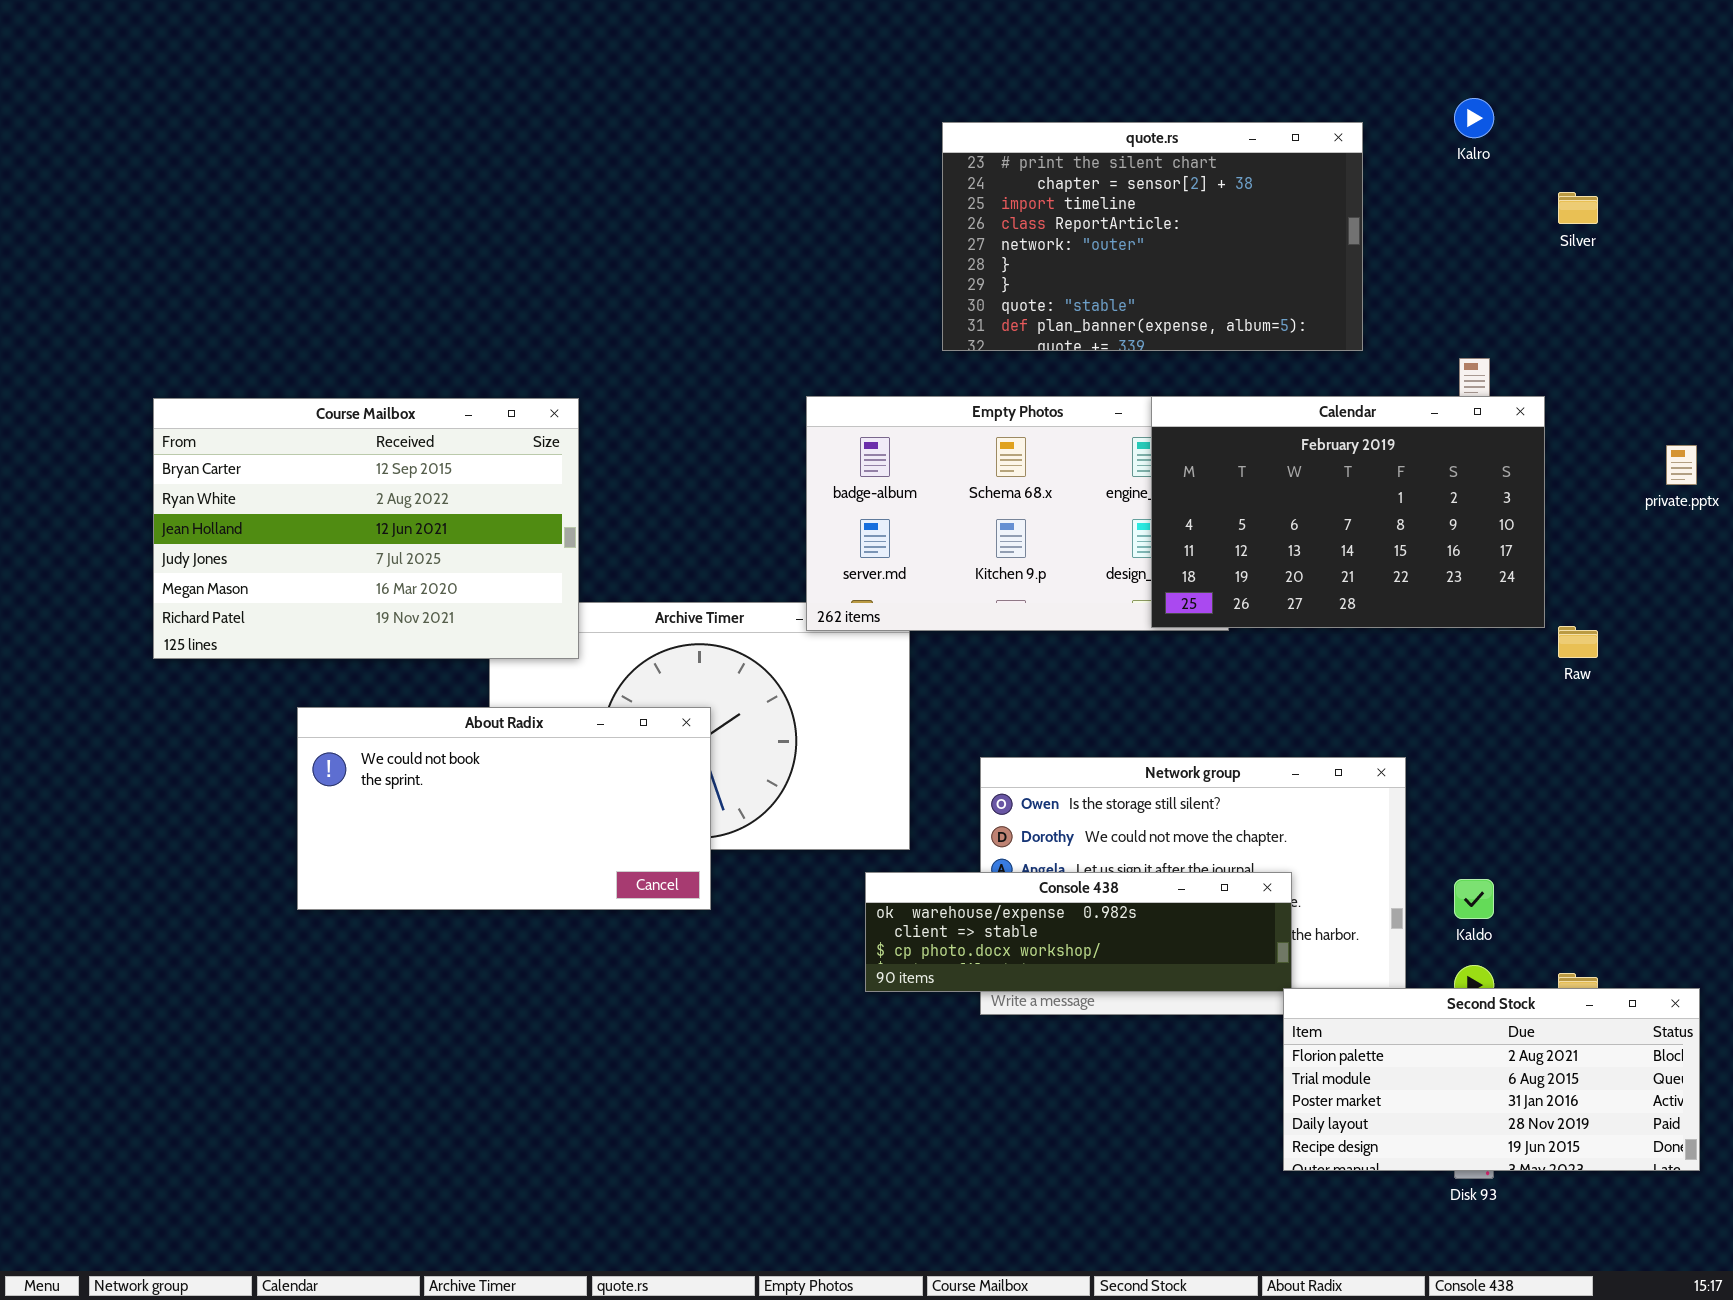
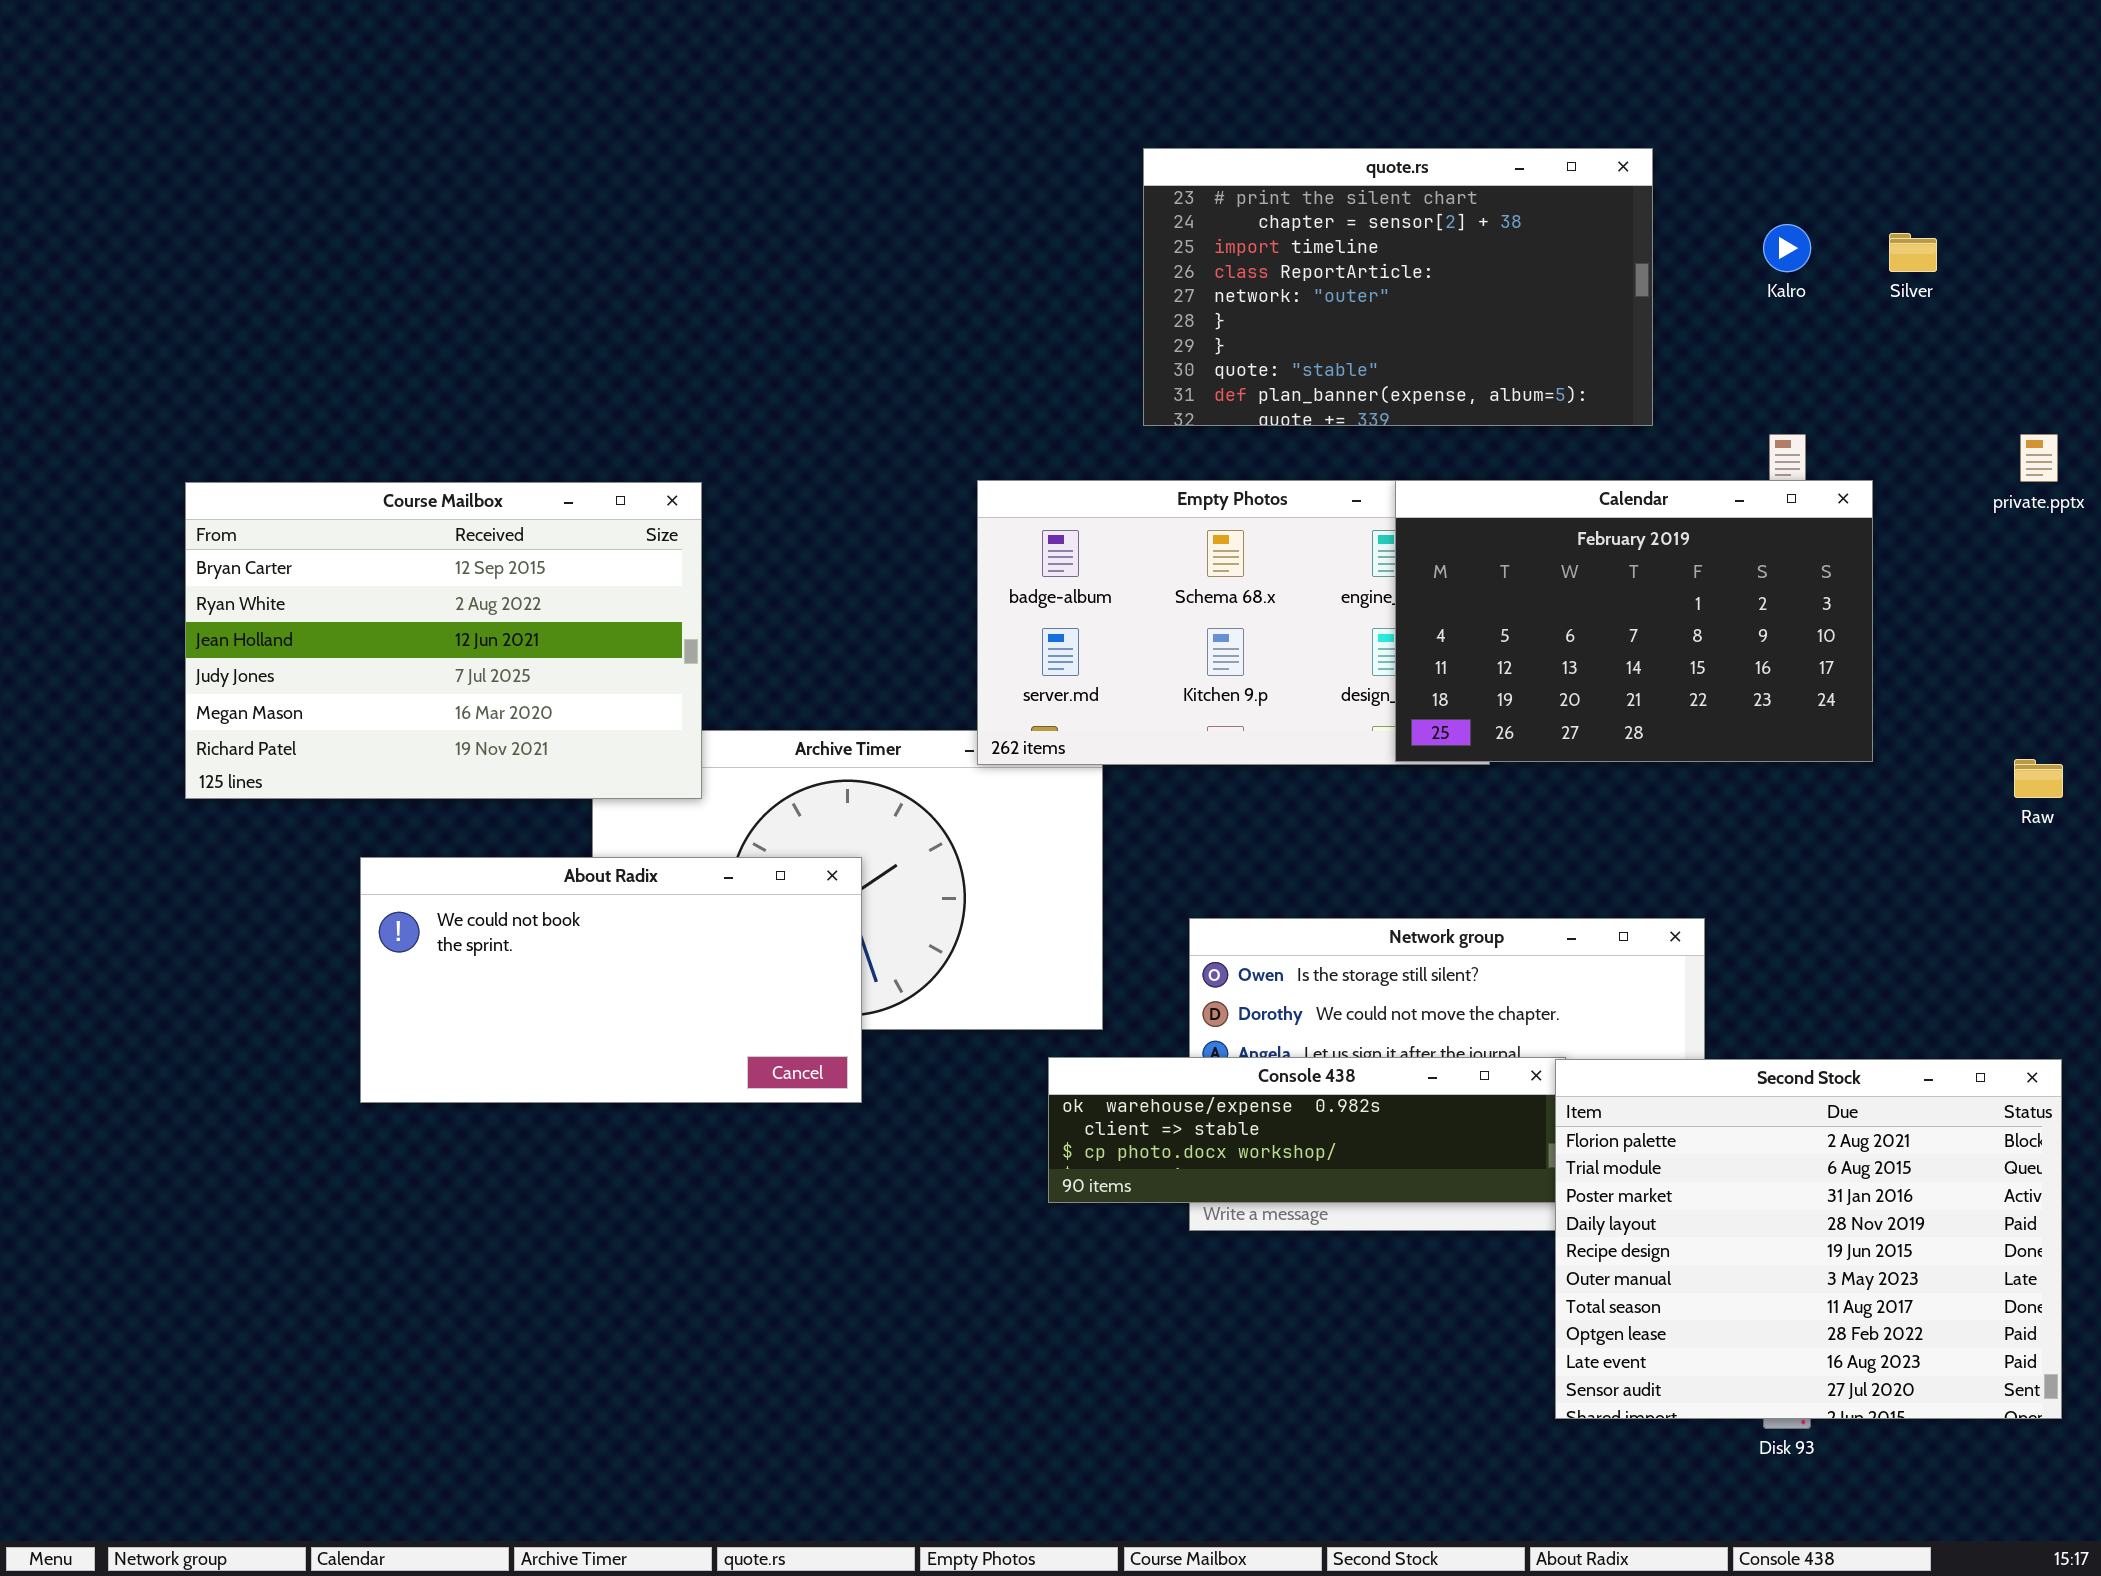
Kalro: [1454,98,1494,138] -> [1763,224,1811,272], moved
private.pptx: [1666,445,1697,485] -> [2020,434,2058,482], moved
Raw: [1558,626,1598,658] -> [2014,759,2063,798], moved
Second Stock: [1283,988,1700,1171] -> [1555,1059,2062,1419], resized

